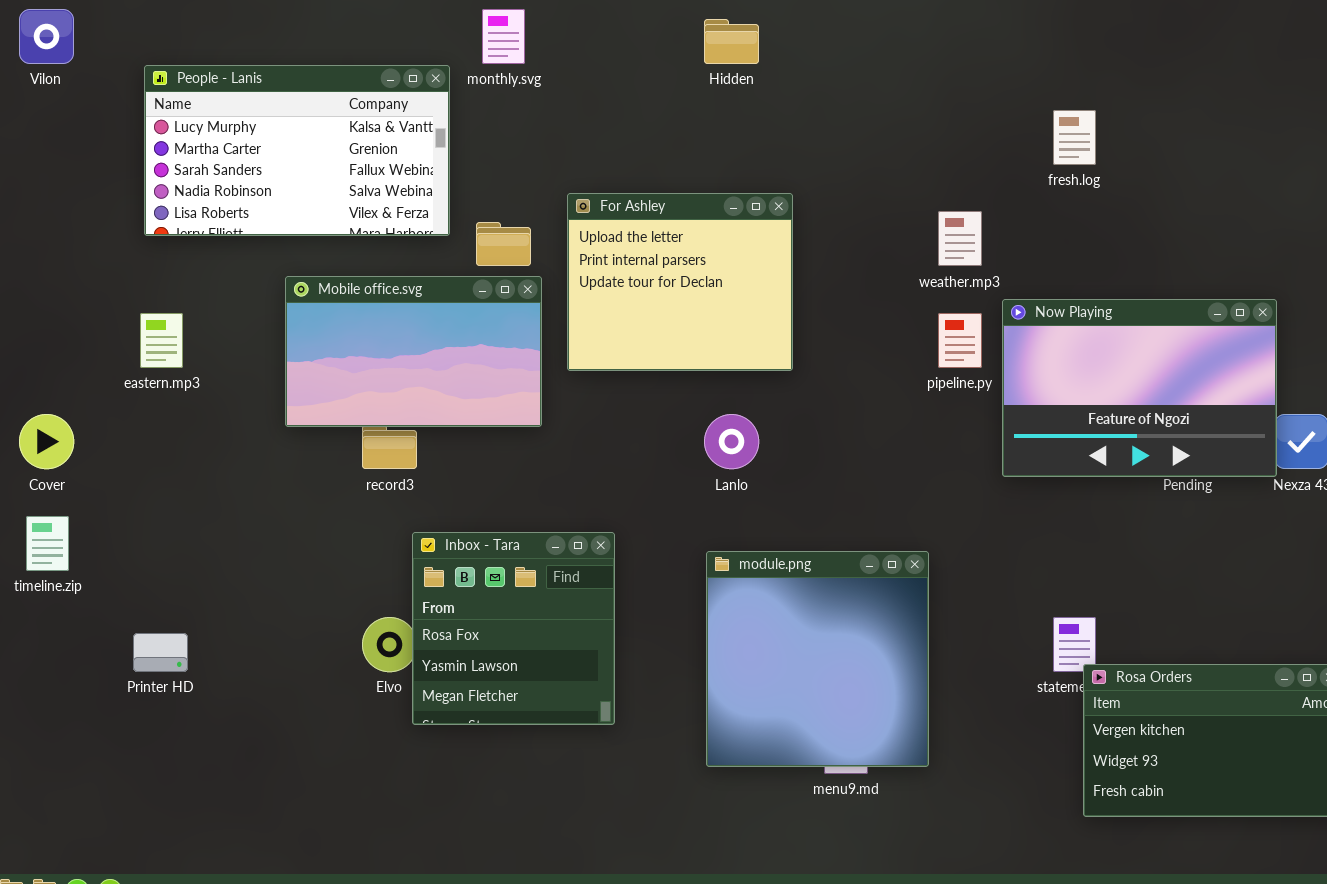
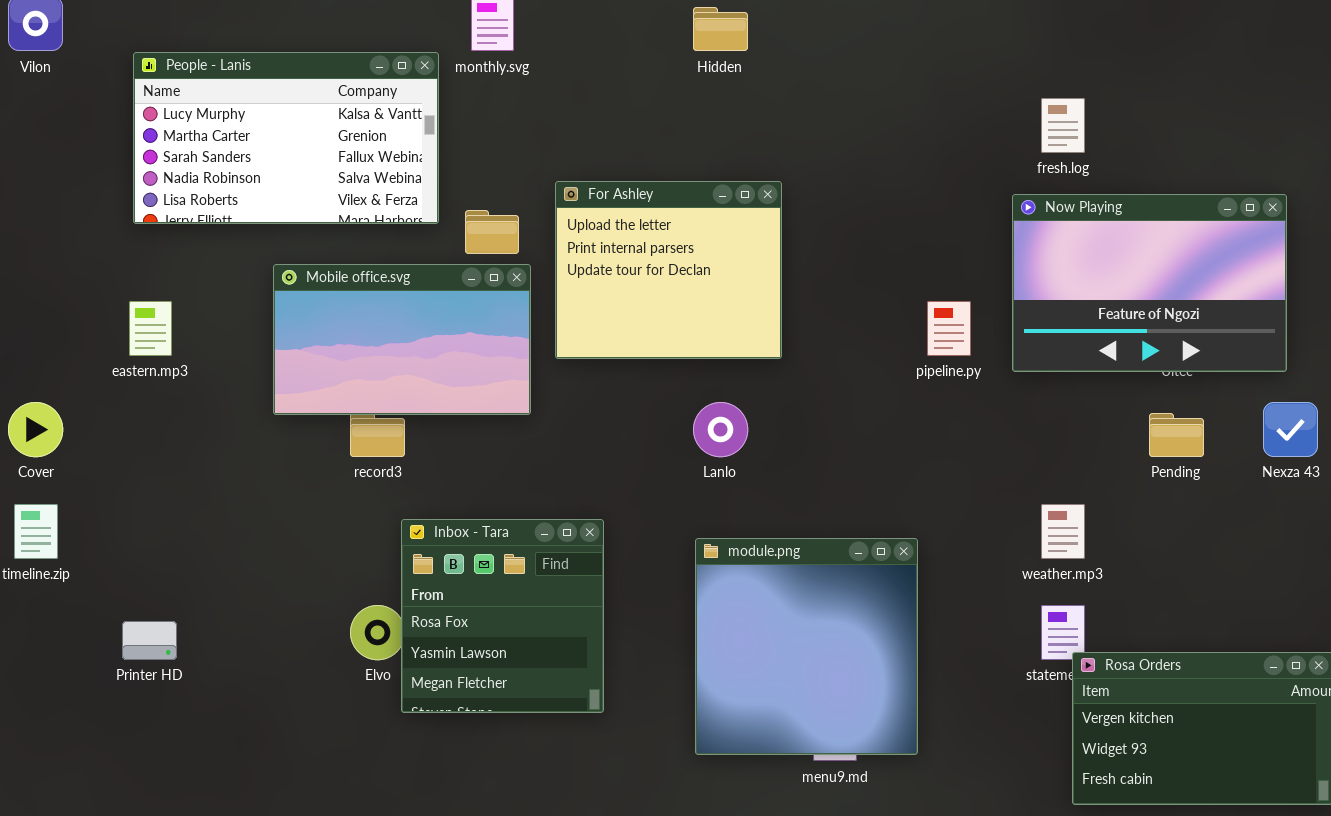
weather.mp3: [938,211,982,266] -> [1041,504,1085,559], moved
Now Playing: [1002,299,1277,477] -> [1012,194,1287,372], moved

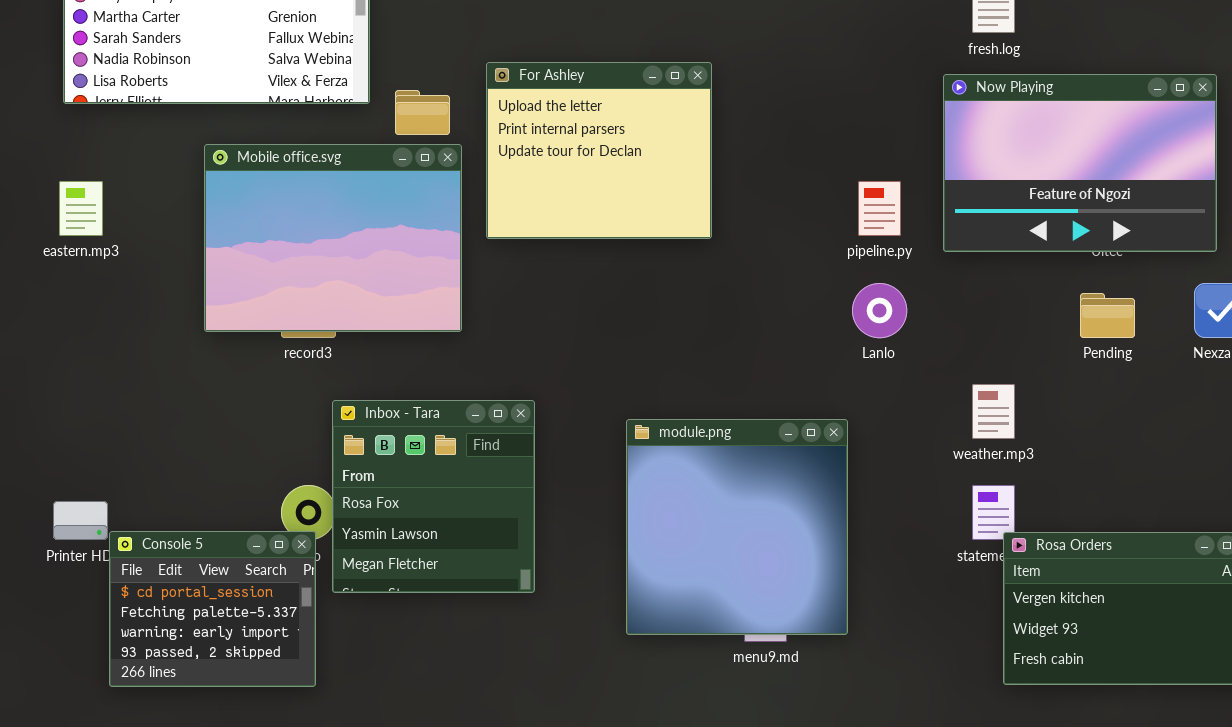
Mobile office.svg: [273,264,531,415] -> [204,144,462,332], resized
Lanlo: [693,402,748,457] -> [852,283,907,338], moved
Console 5: none -> [109,531,316,687], opened

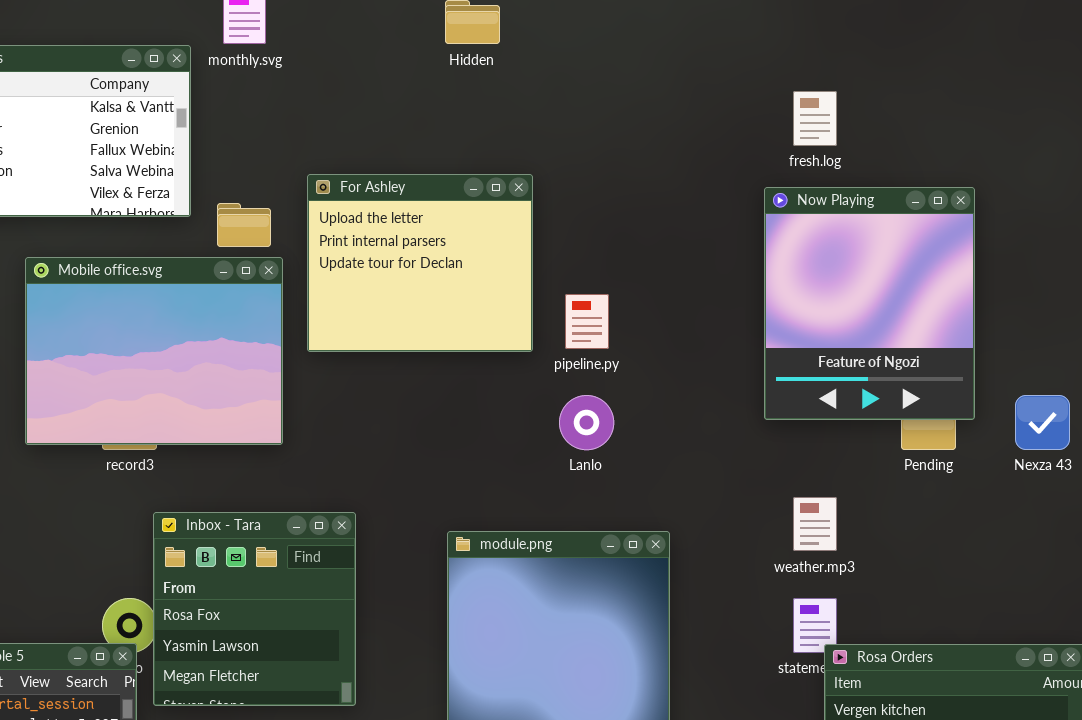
Now Playing: [943,74,1217,252] -> [764,187,975,420], resized
pipeline.py: [858,181,901,236] -> [565,294,609,349], moved
Lanlo: [852,283,907,338] -> [559,395,614,450], moved

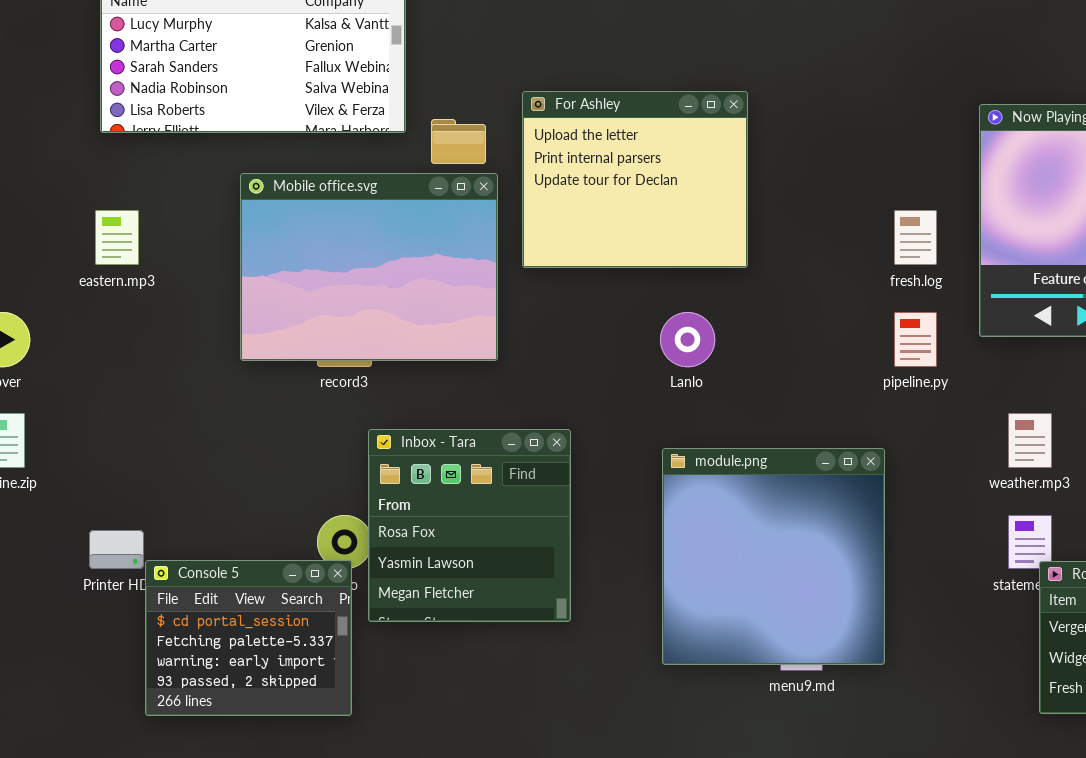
fresh.log: [793,91,837,146] -> [894,210,937,265], moved
pipeline.py: [565,294,609,349] -> [894,312,937,367], moved
Lanlo: [559,395,614,450] -> [660,312,715,367], moved

